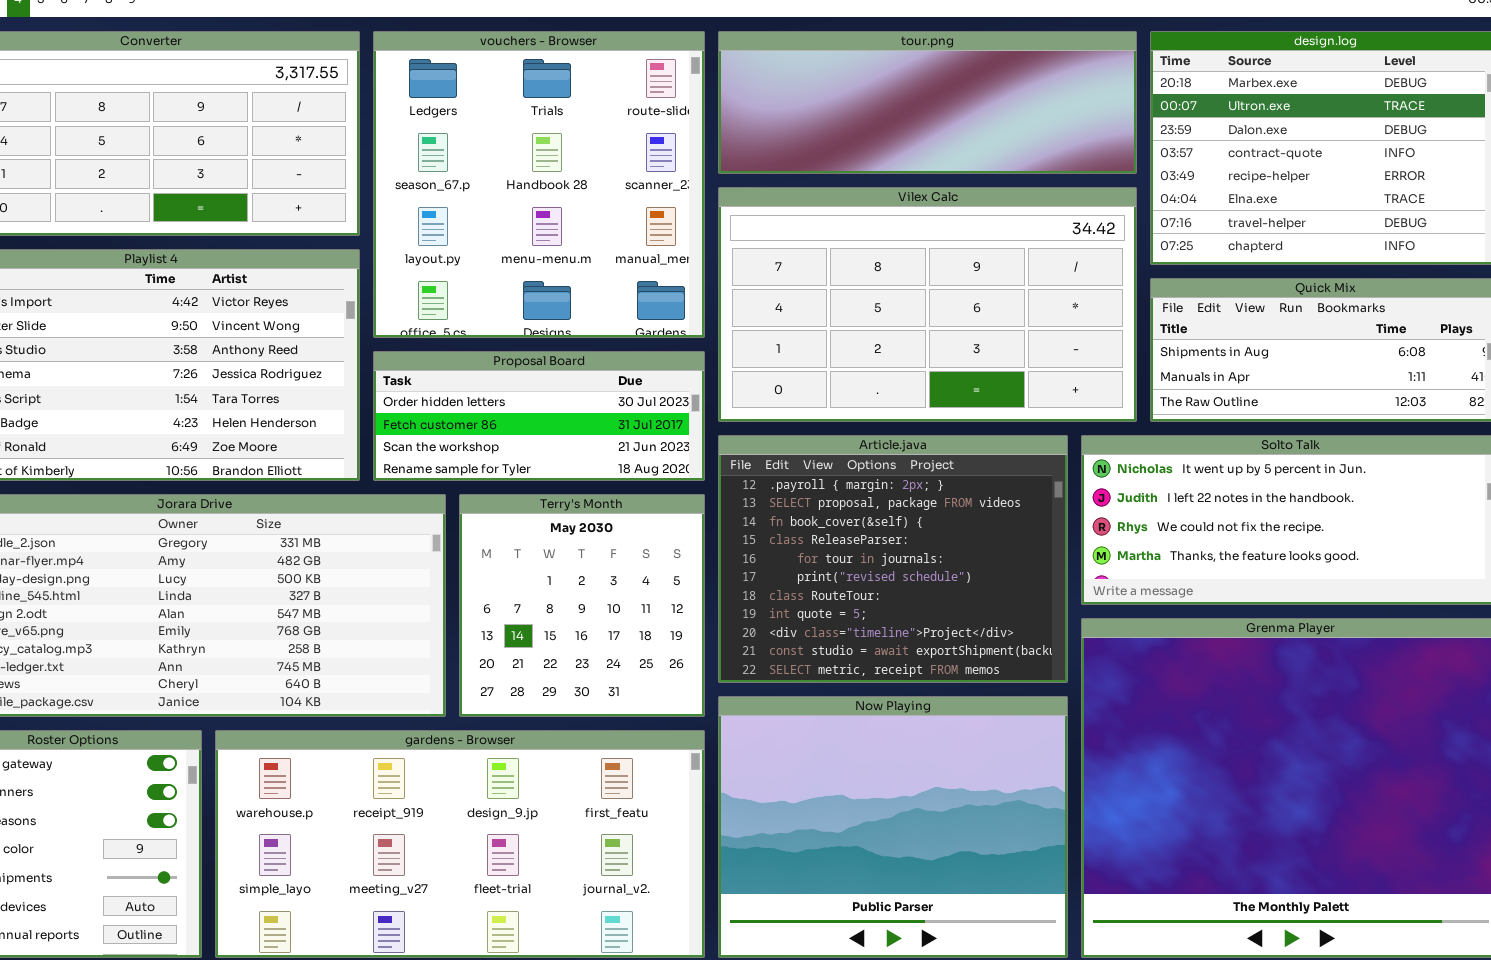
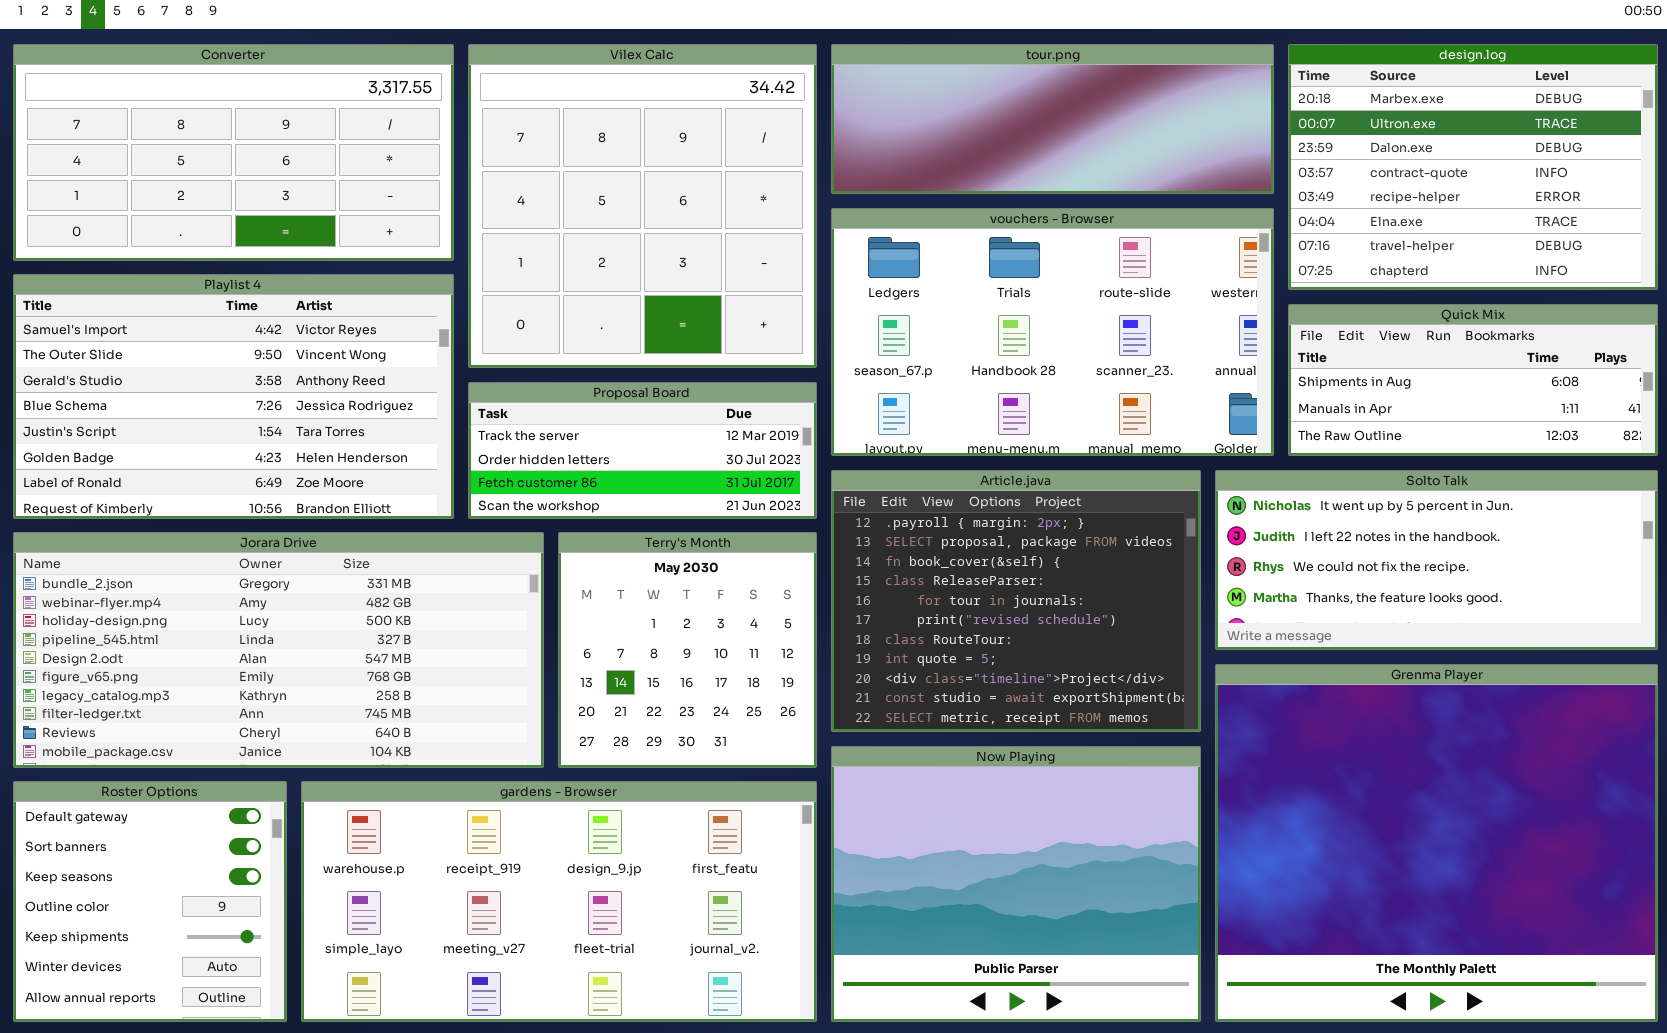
vouchers - Browser: [373,31,705,338] -> [831,208,1274,456], moved, resized
Vilex Calc: [718,187,1137,422] -> [468,44,817,368], moved, resized
Proposal Board: [373,351,705,481] -> [468,382,817,519], scrolled up 1 row

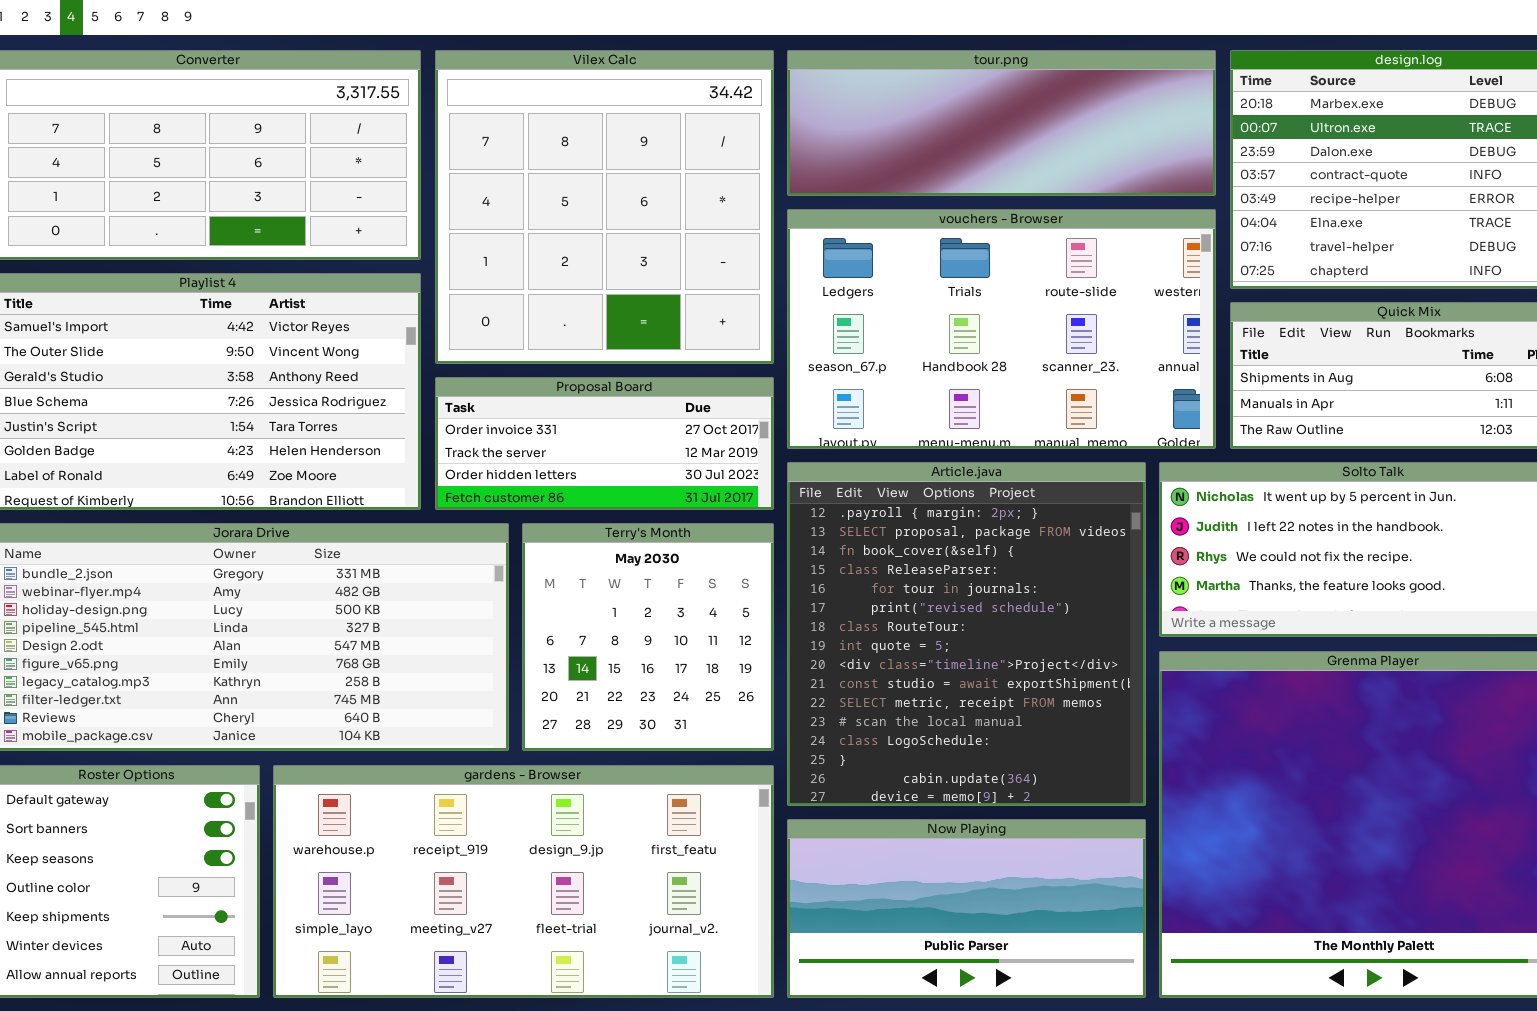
Proposal Board: [468,382,817,519] -> [435,377,774,510], scrolled up 1 row
Article.java: [831,470,1201,732] -> [787,462,1146,806], resized
Now Playing: [831,746,1201,1022] -> [787,819,1146,998], resized

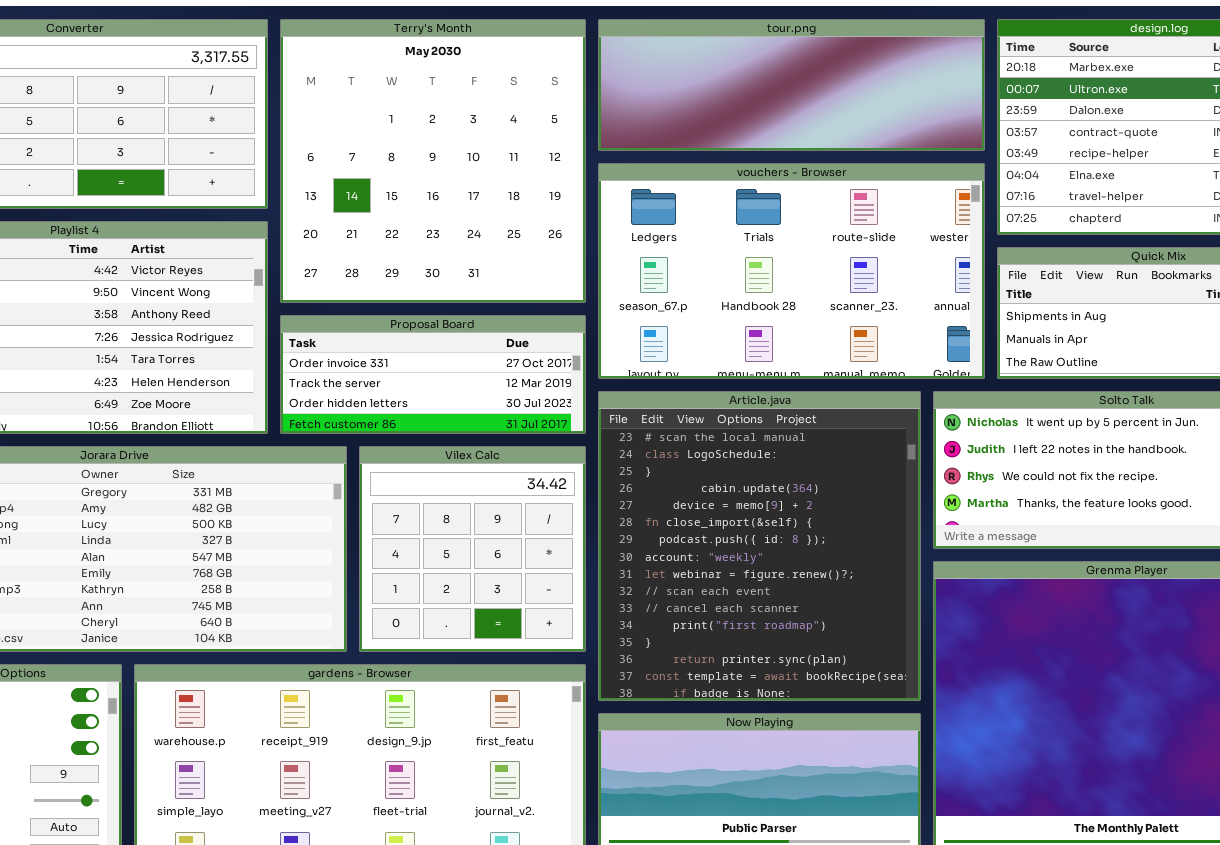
Vilex Calc: [435,50,774,364] -> [359,446,586,652], moved, resized
Article.java: [787,462,1146,806] -> [598,391,921,701], scrolled down 11 rows
Terry's Month: [522,523,774,751] -> [280,19,586,303], moved, resized

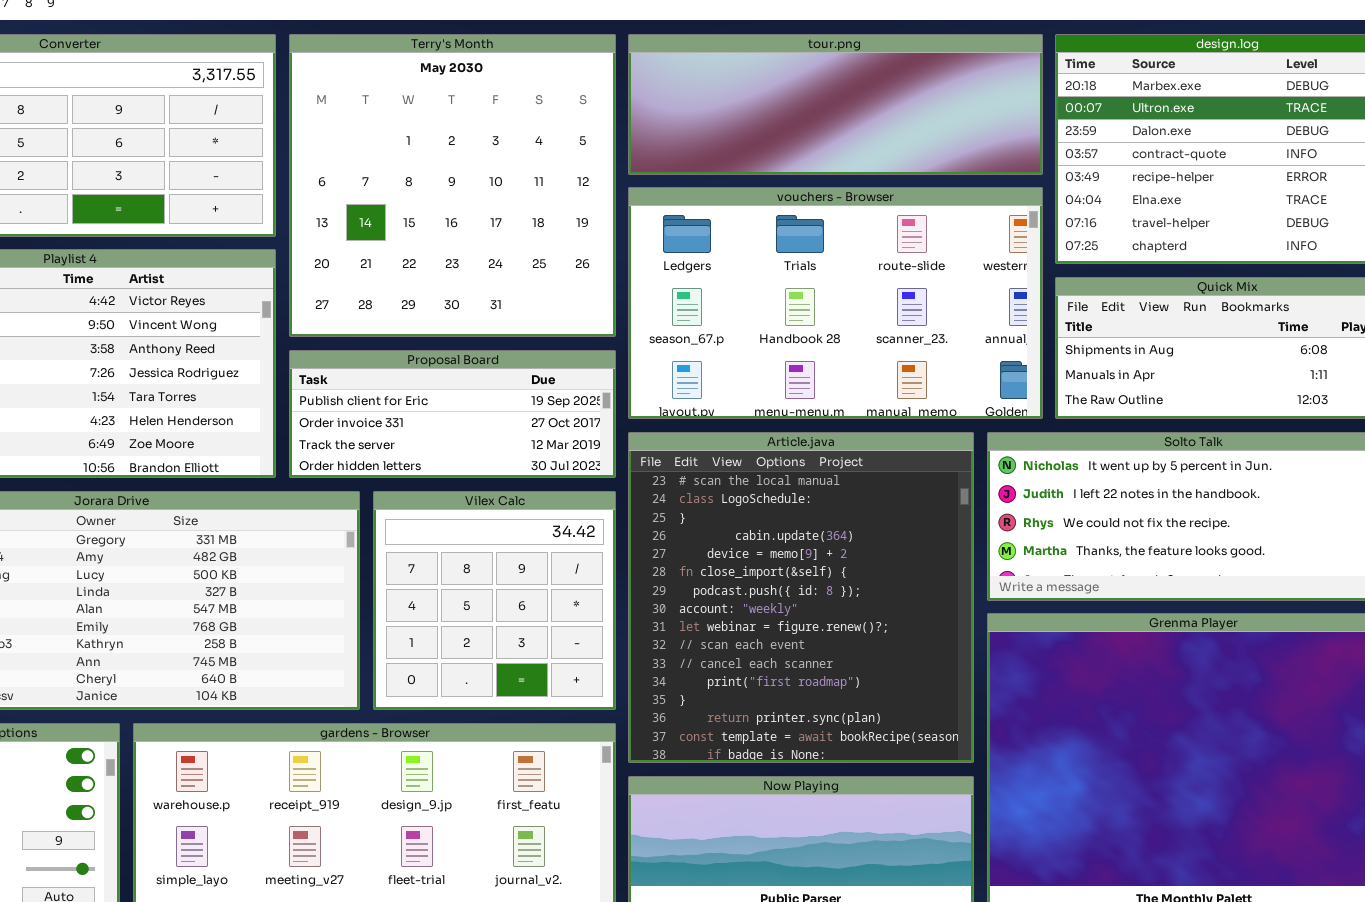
Proposal Board: [280,315,586,434] -> [289,350,616,478], scrolled up 1 row

